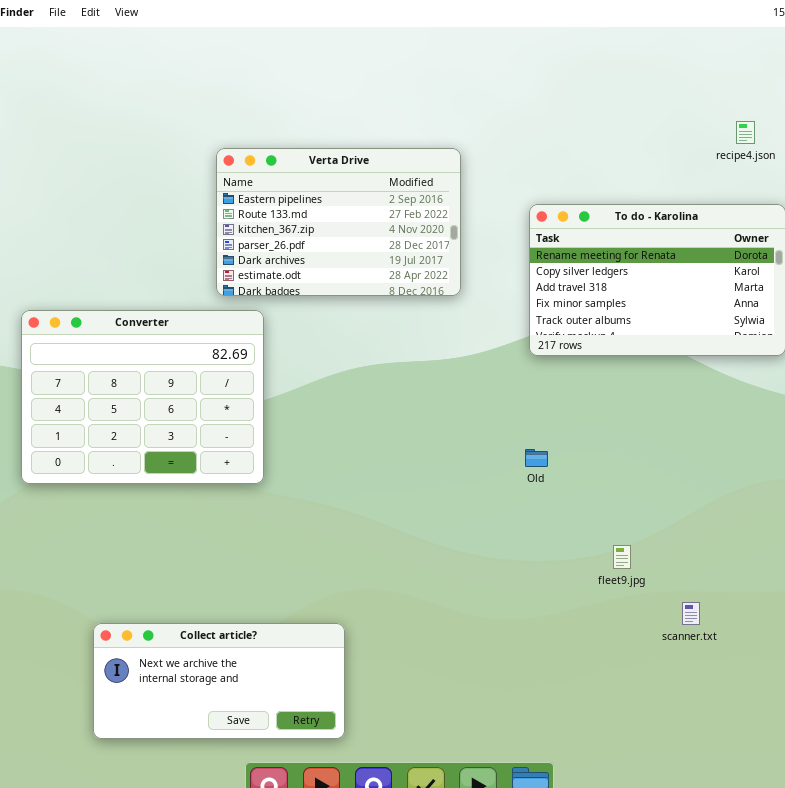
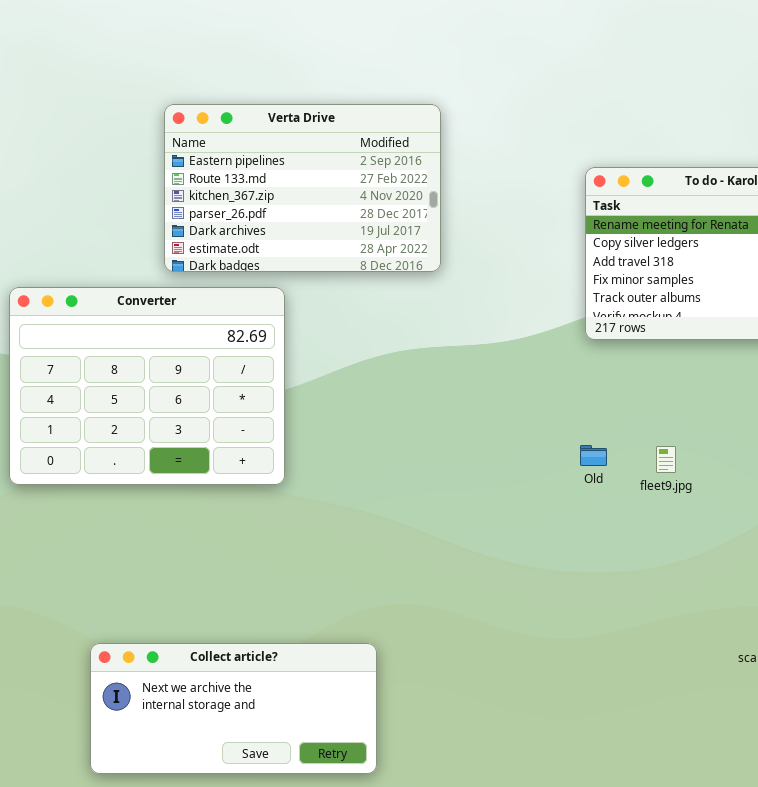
Verta Drive: [216,148,461,296] -> [164,104,441,272], moved
fleet9.jpg: [613,545,631,569] -> [656,446,676,473], moved

